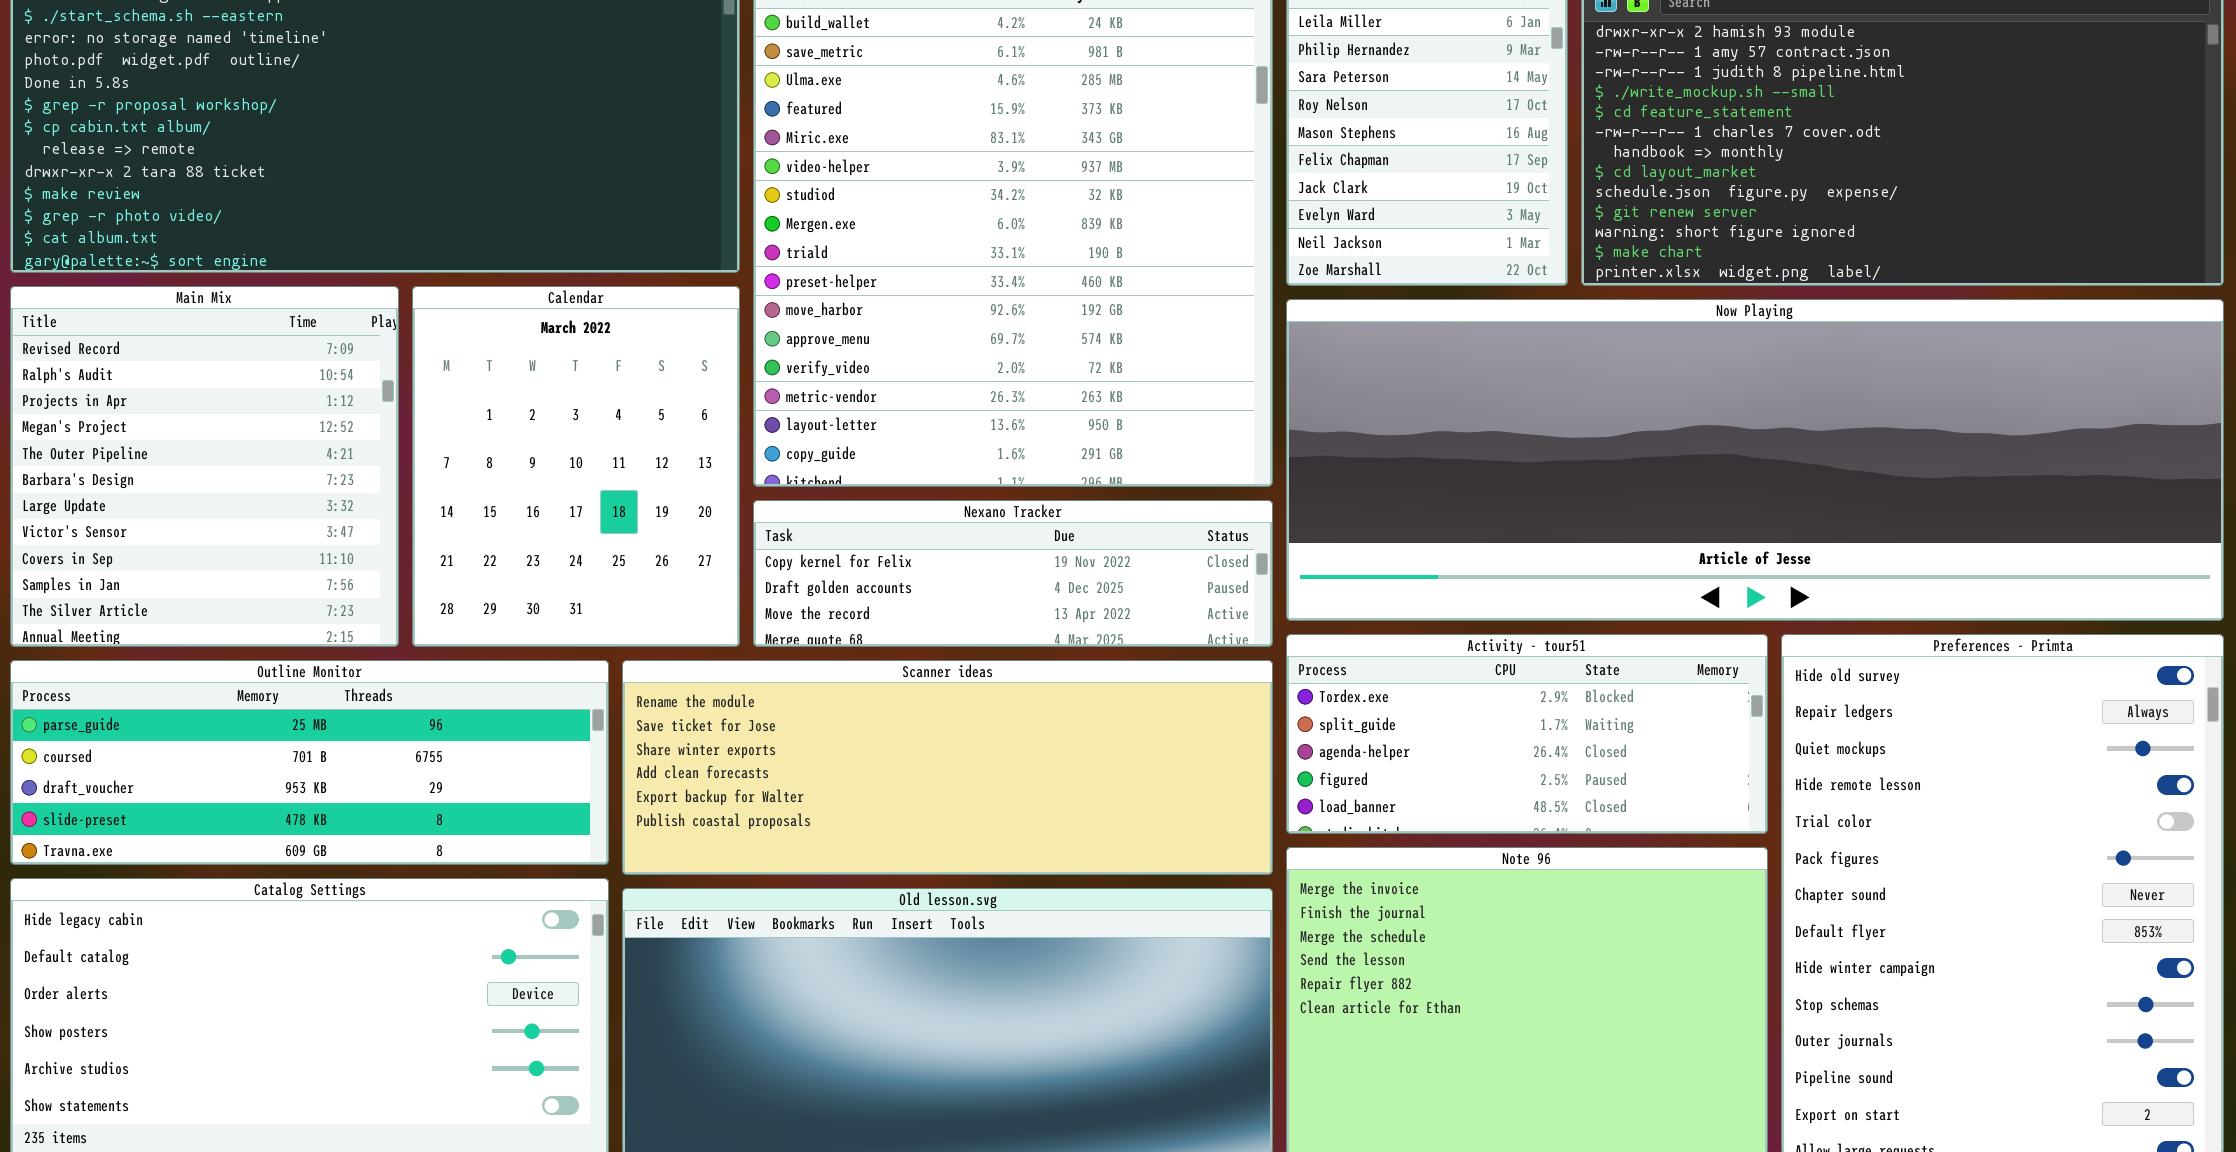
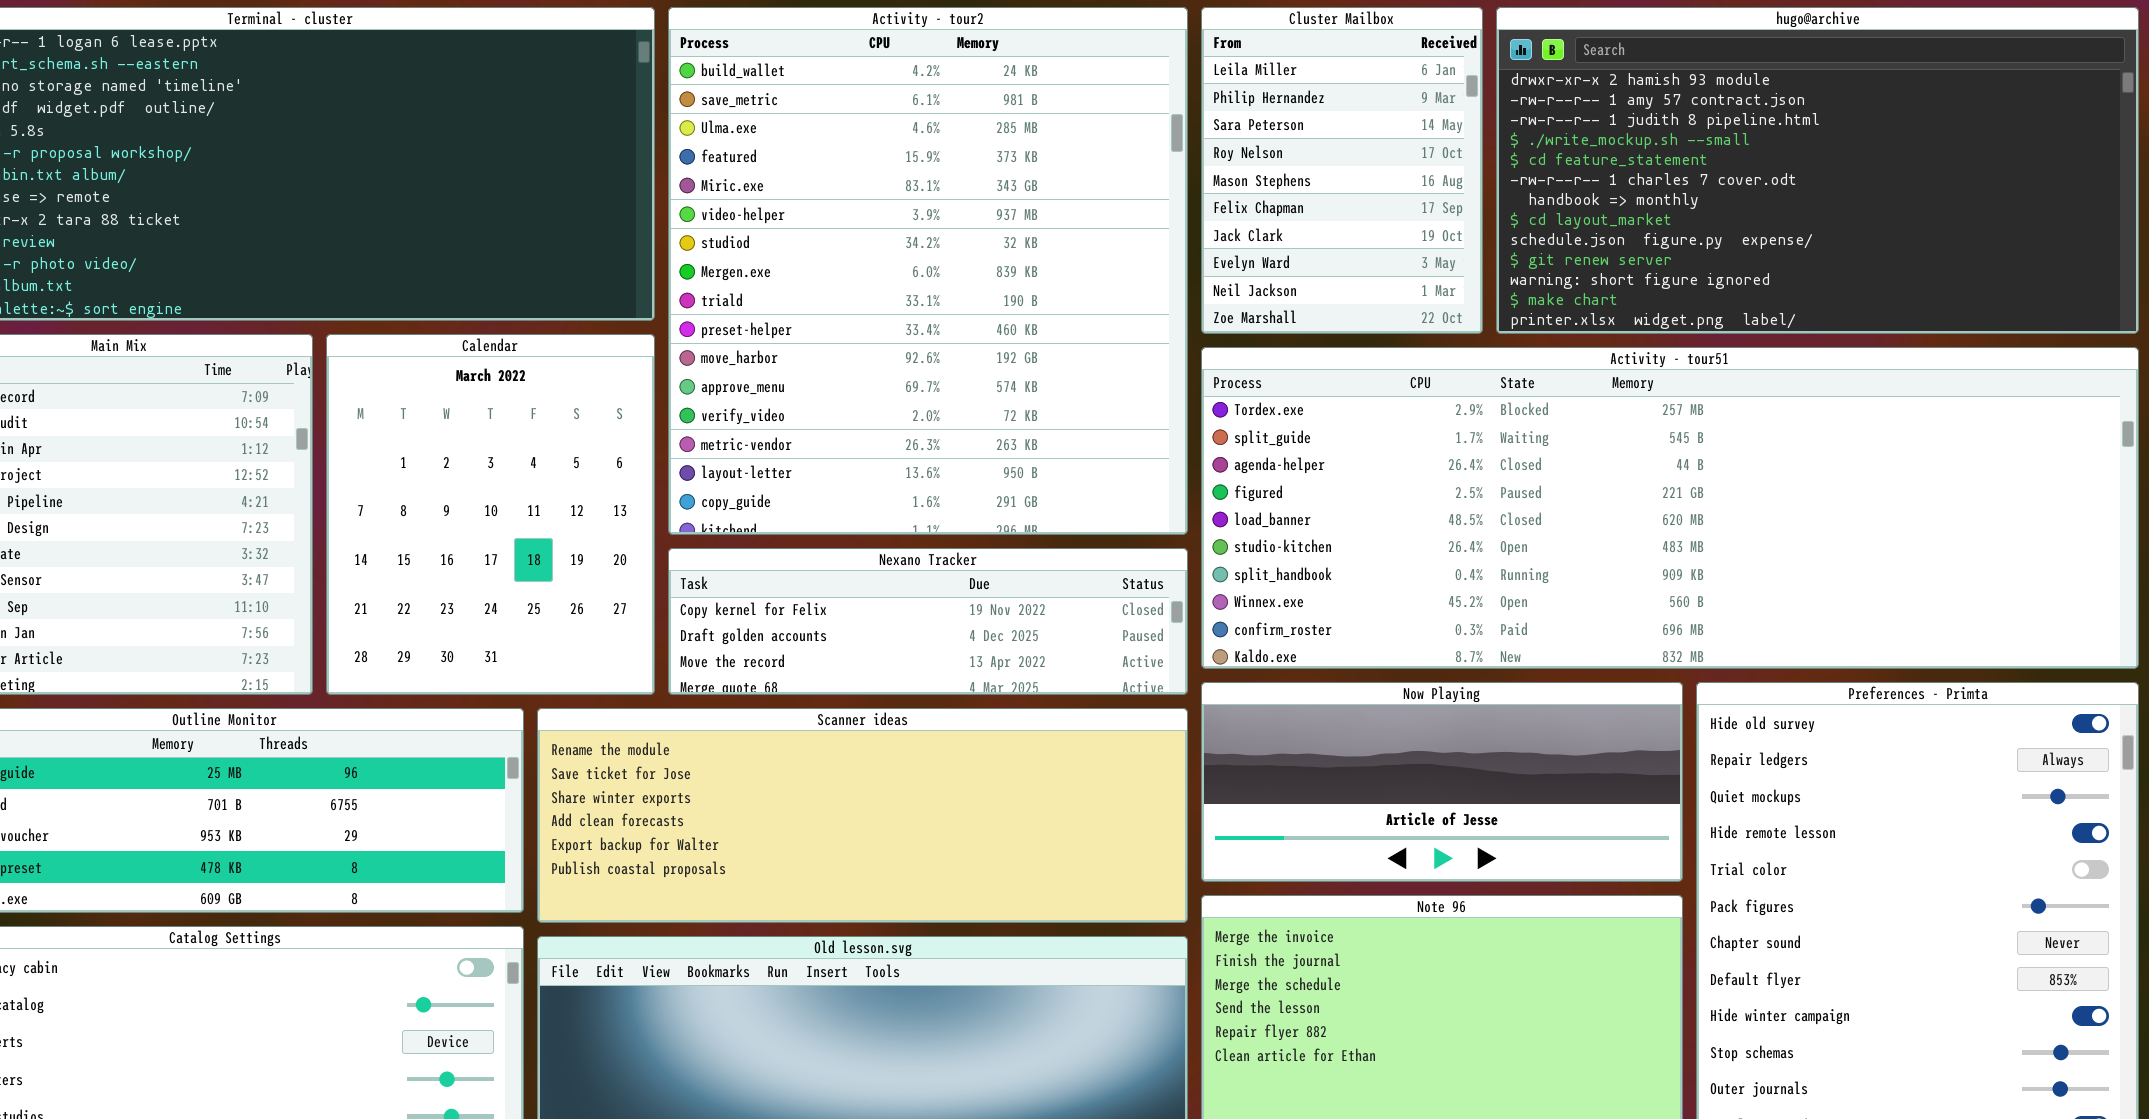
Now Playing: [1286,299,2224,621] -> [1201,682,1683,882], moved, resized
Activity - tour51: [1286,634,1768,834] -> [1201,347,2139,669], moved, resized

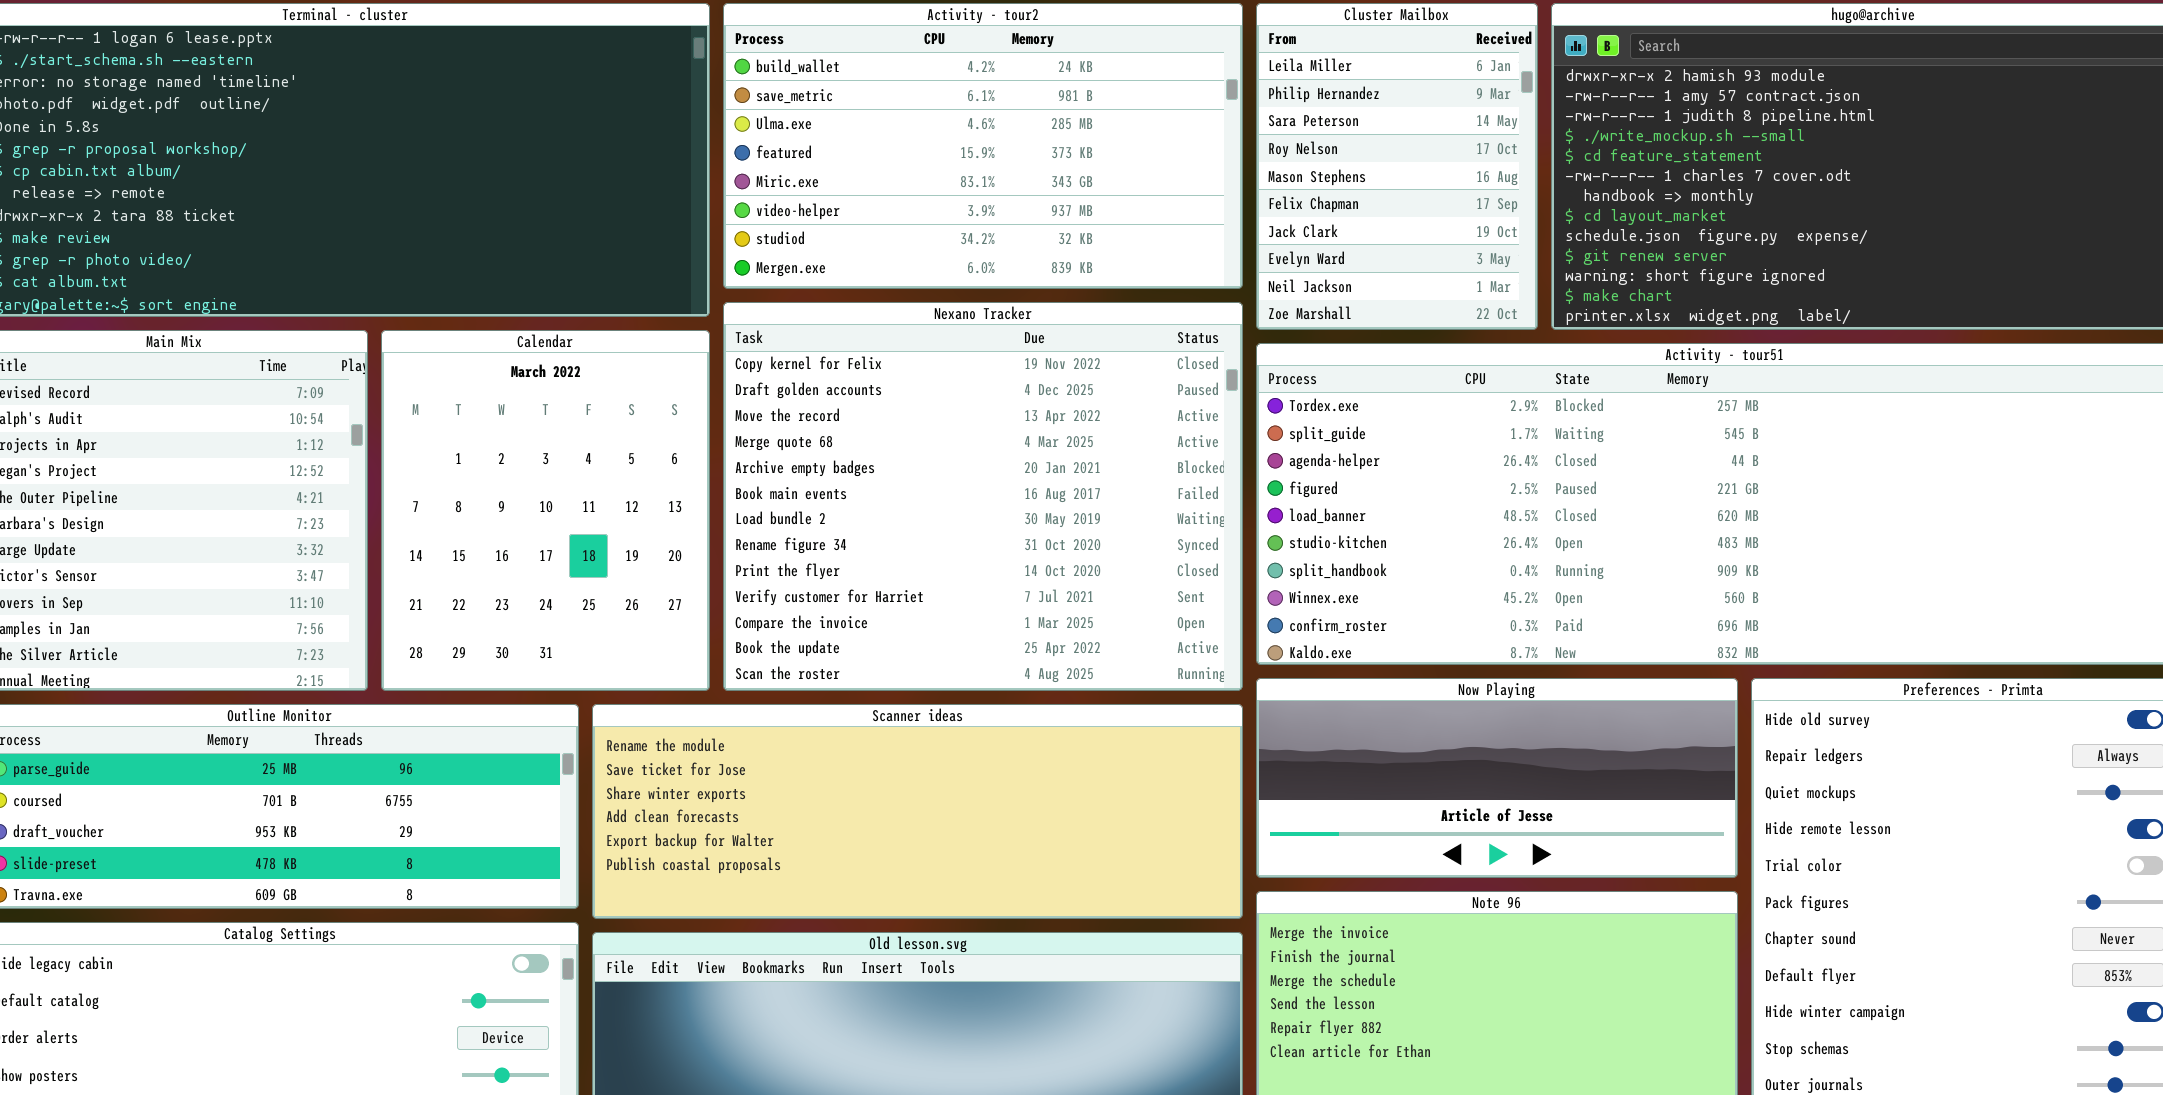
Activity - tour2: [668,7,1188,535] -> [723,3,1243,289], resized
Nexano Tracker: [668,548,1188,695] -> [723,302,1243,691], resized

